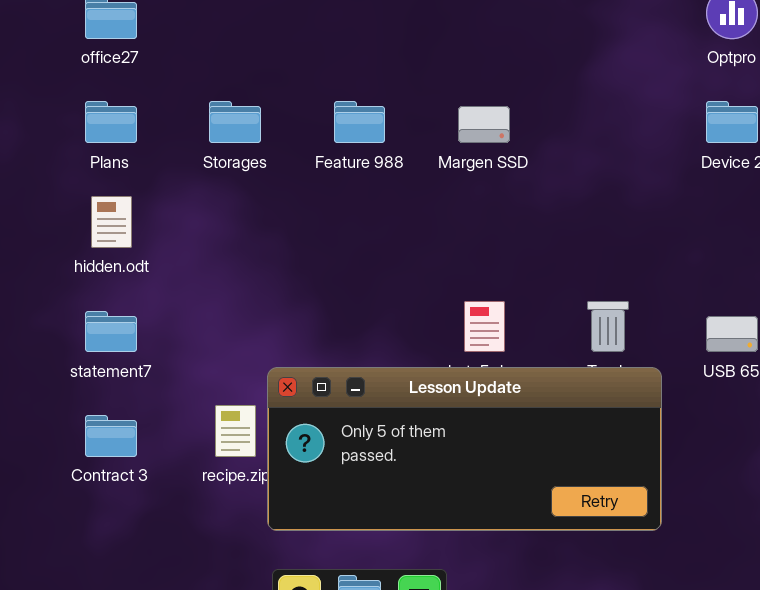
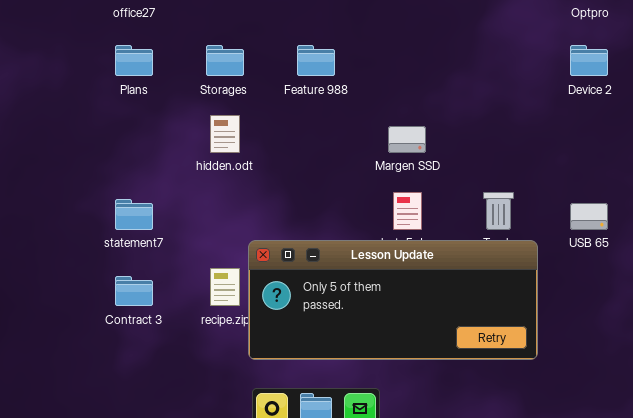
Margen SSD: [458,106,510,143] -> [388,126,426,153], moved
hidden.odt: [91,196,132,248] -> [210,115,240,153], moved

